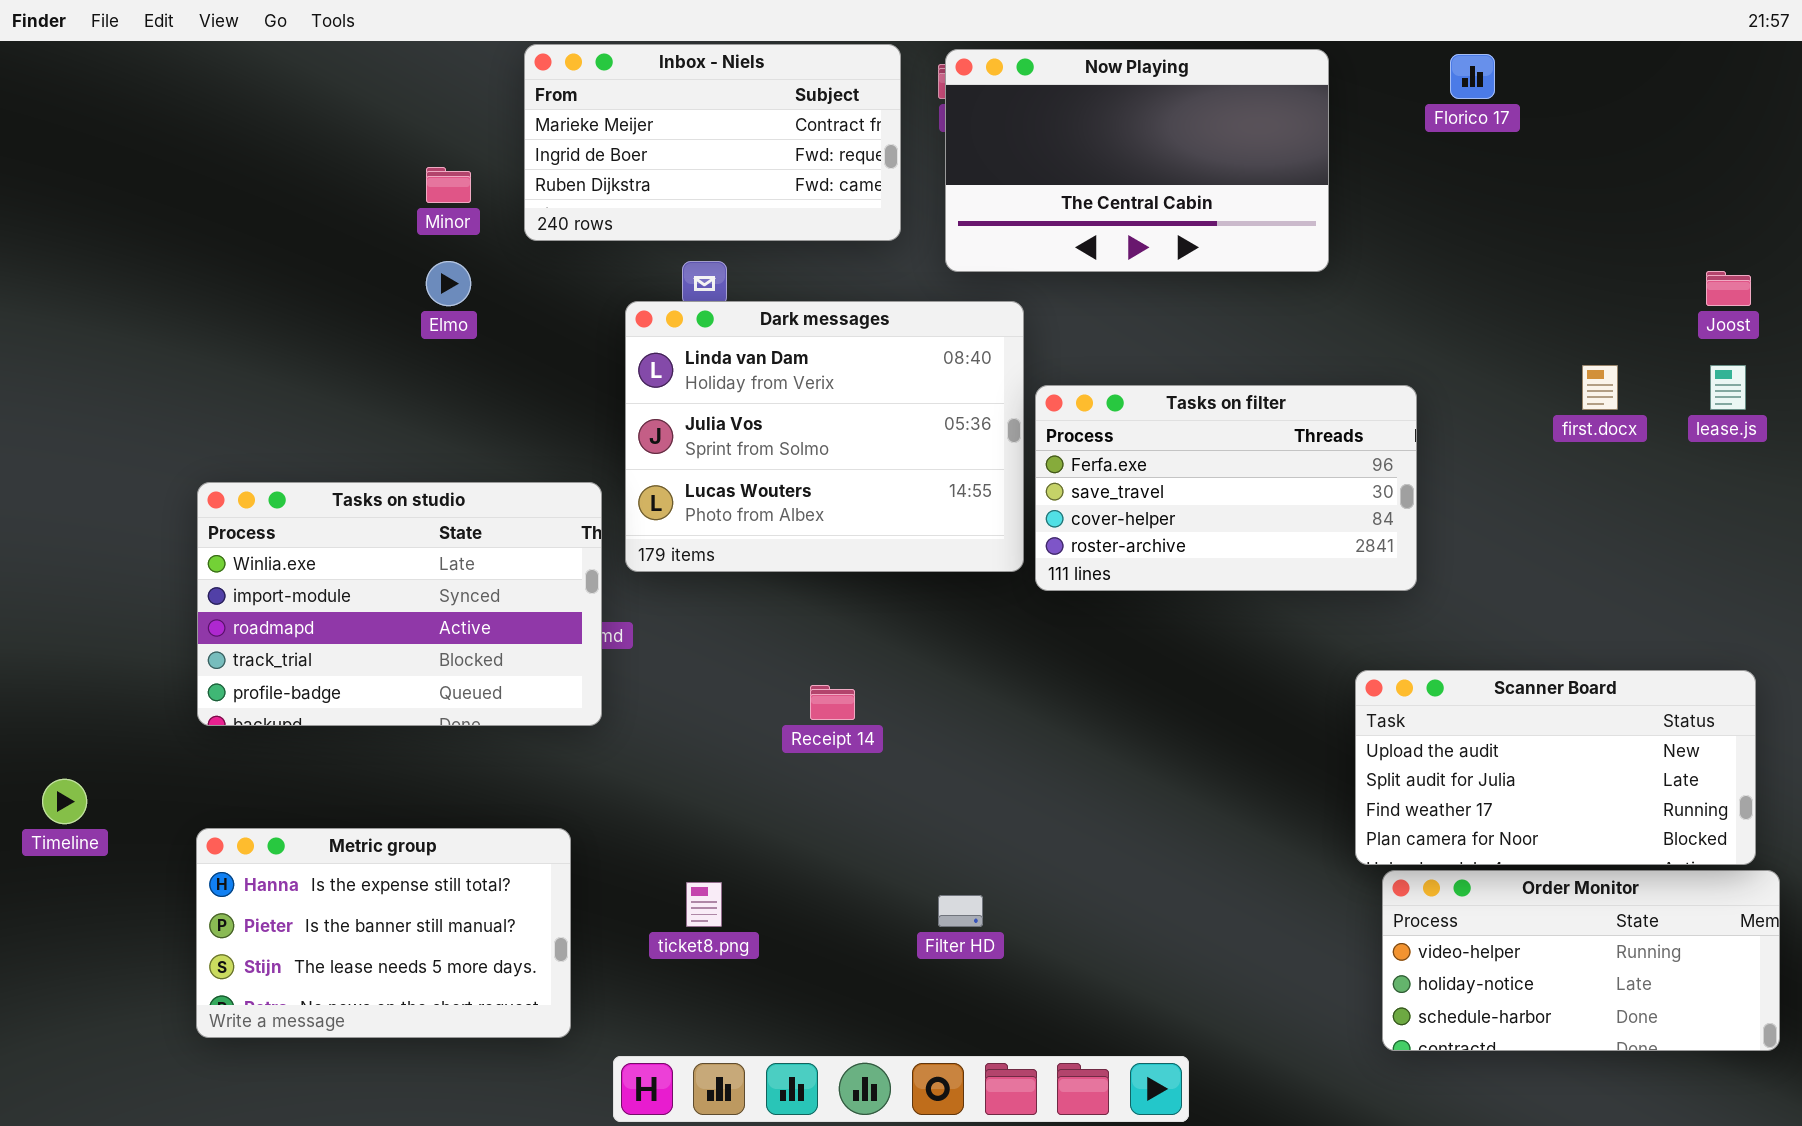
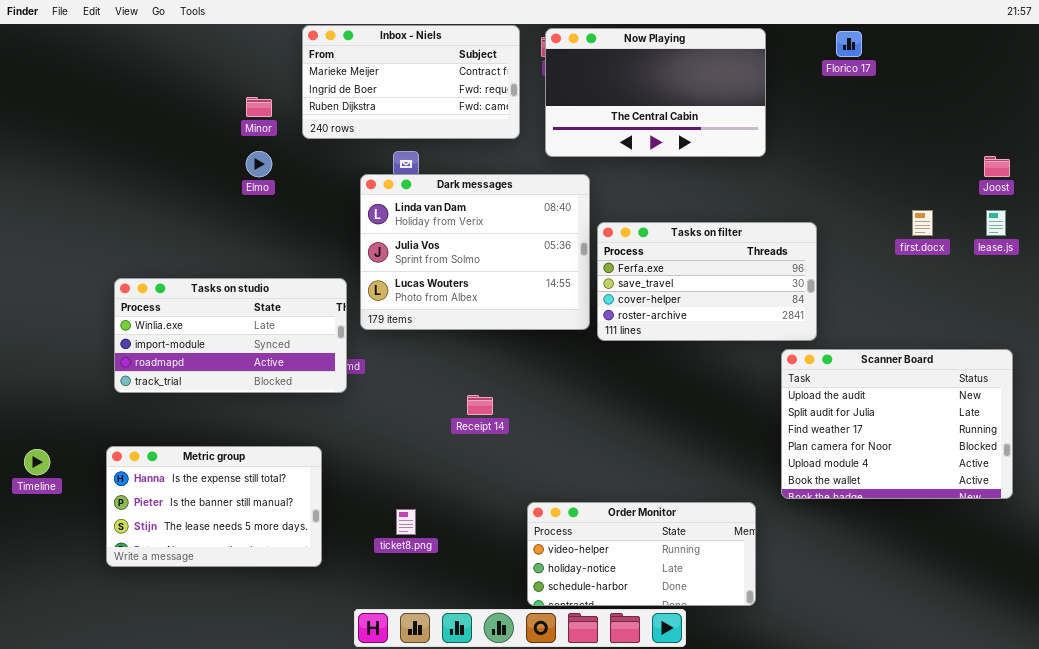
Tasks on studio: [197,482,602,726] -> [114,278,347,393], resized
Scanner Board: [1355,670,1756,865] -> [781,349,1013,499], resized
Metric group: [196,828,571,1038] -> [106,446,322,567], moved
Order Monitor: [1382,870,1780,1051] -> [527,502,756,606], moved

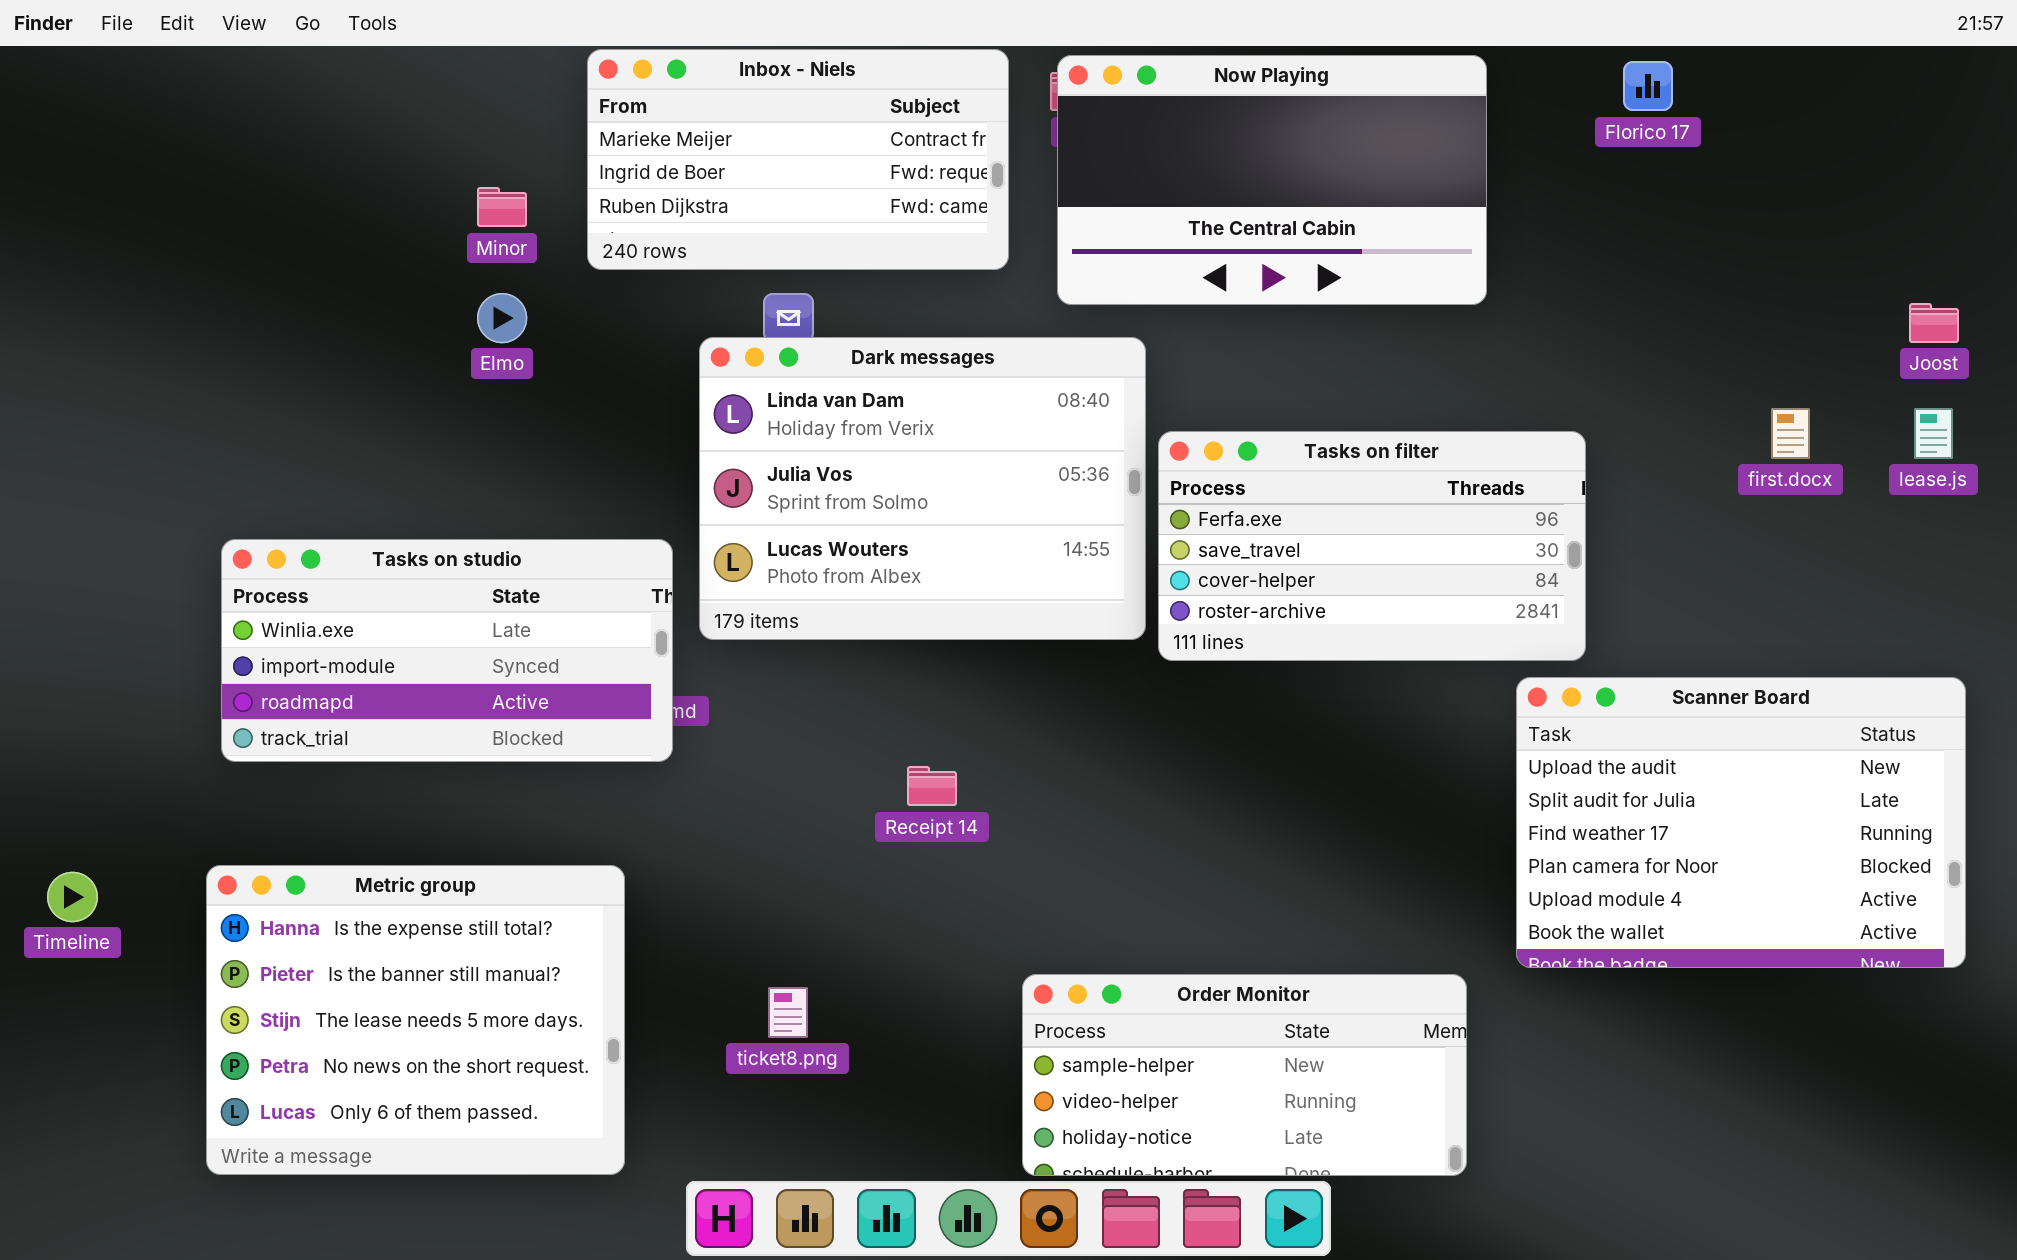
Metric group: [106,446,322,567] -> [206,865,625,1175], resized
Order Monitor: [527,502,756,606] -> [1022,974,1467,1176], scrolled up 1 row

